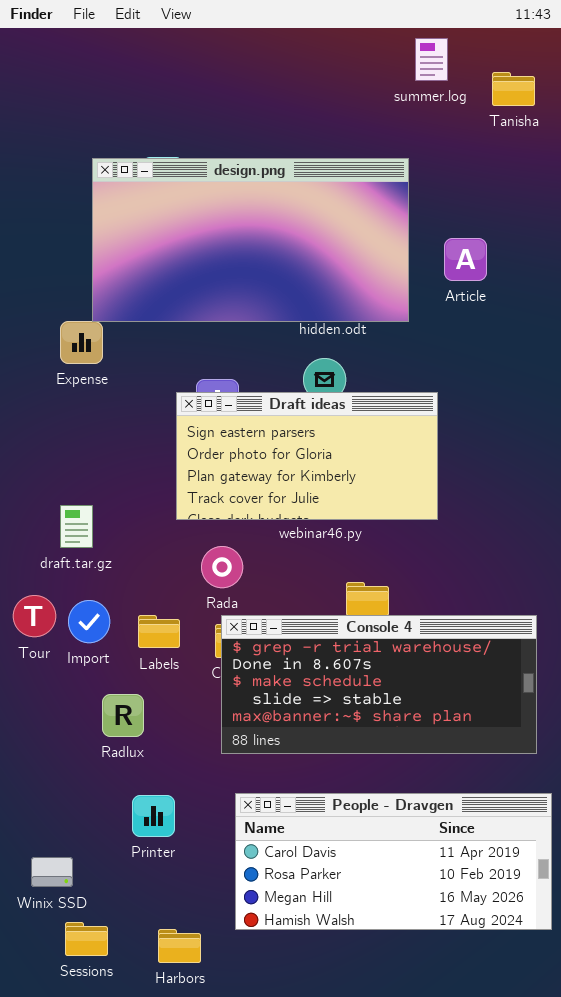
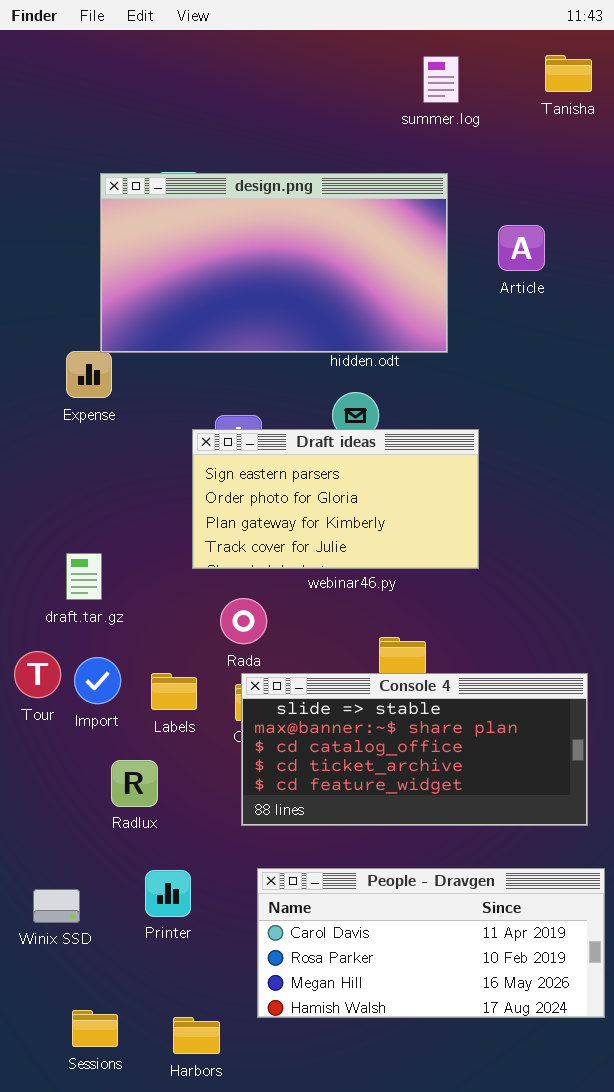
summer.log: [415,38,448,81] -> [423,56,459,103], moved
Tanisha: [492,72,535,106] -> [545,55,592,92], moved
Article: [444,238,487,281] -> [498,225,545,271], moved
Console 4: [221,615,537,754] -> [241,673,588,826], scrolled down 3 rows
Winix SSD: [31,857,73,887] -> [33,889,80,923], moved

